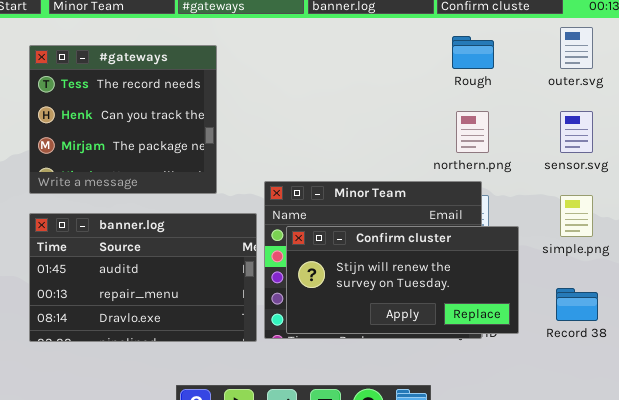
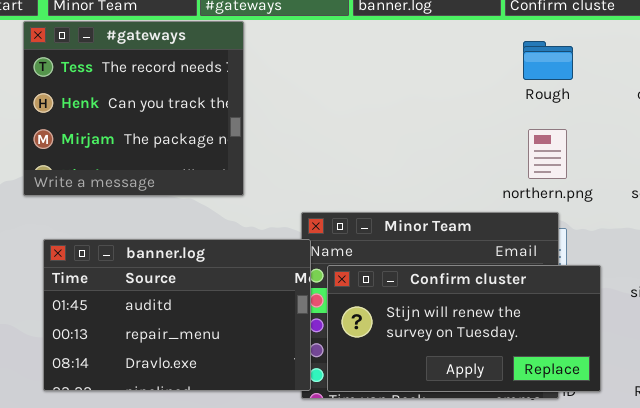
#gateways: [29,45,217,194] -> [23,21,244,196], moved
banner.log: [29,213,257,342] -> [43,239,311,391], moved

